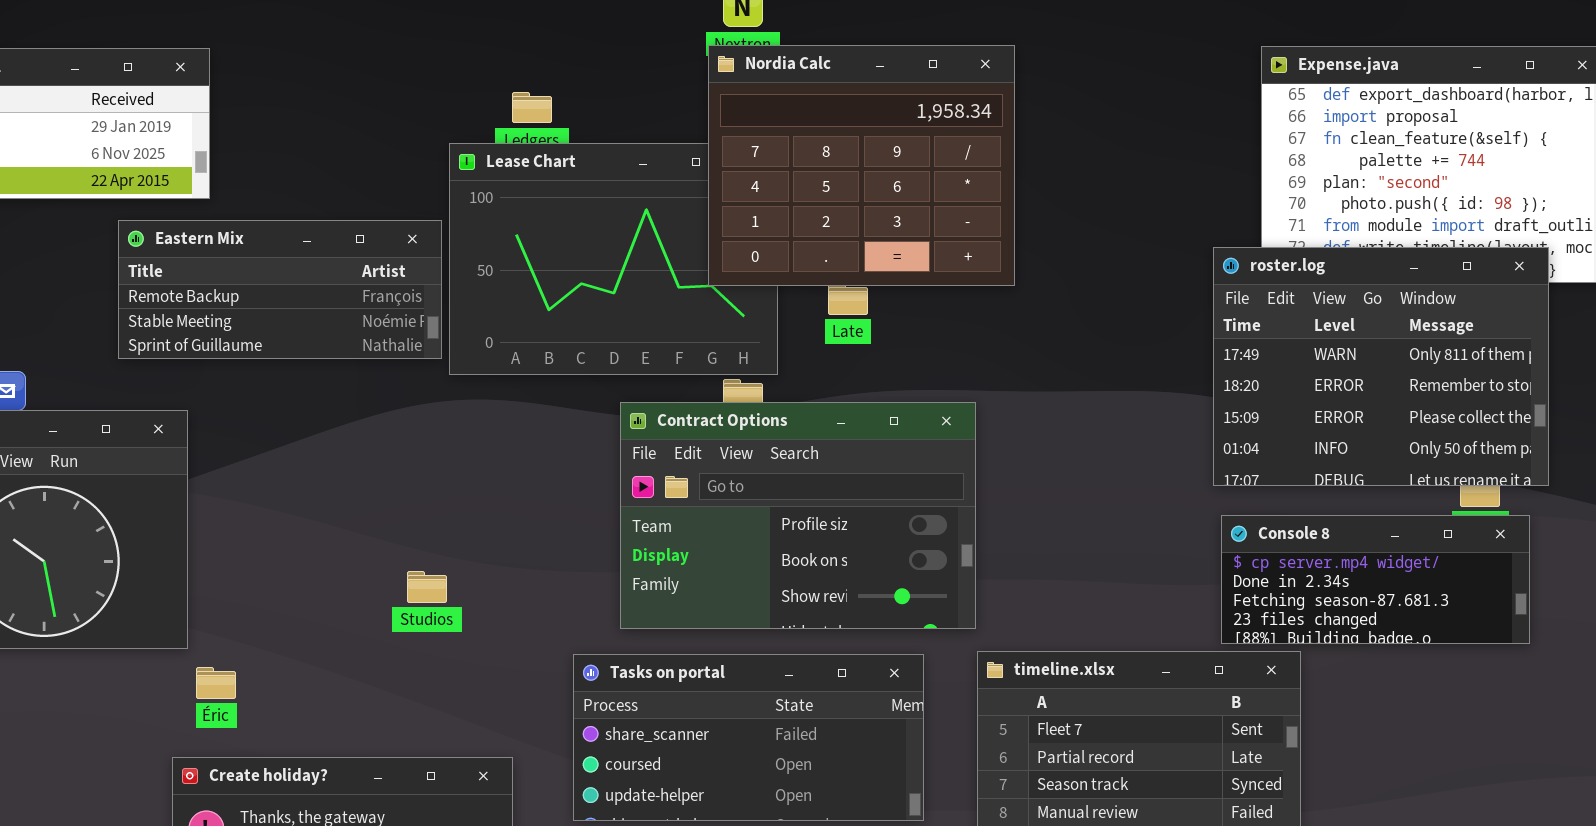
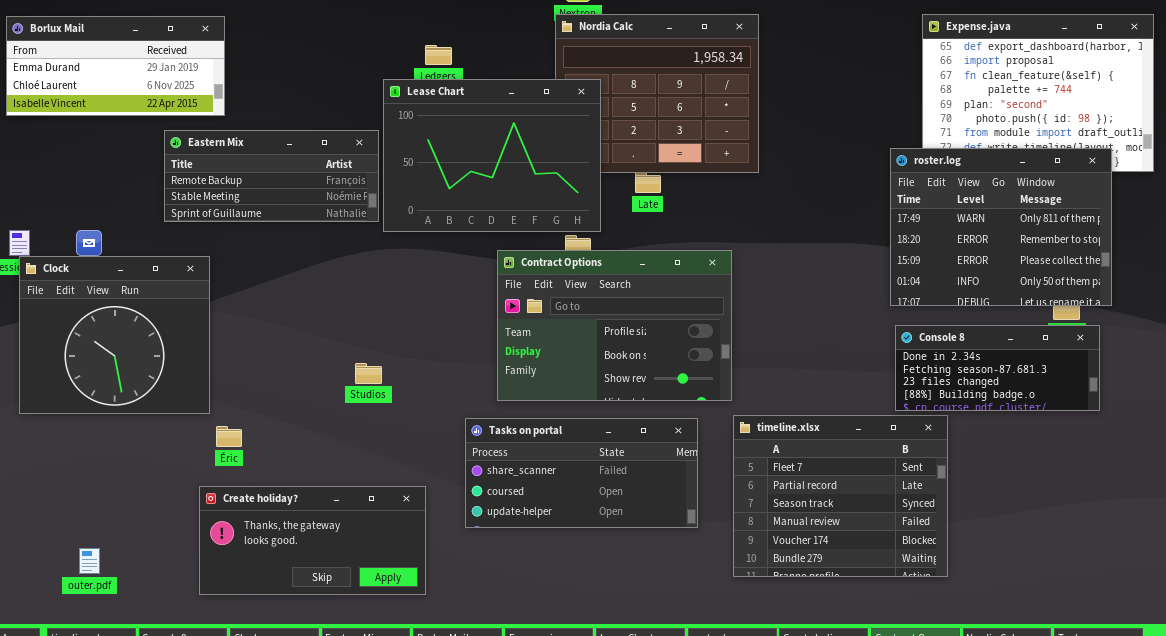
Lease Chart: [449,143,778,375] -> [383,79,601,232], raised
Console 8: [1221,515,1530,644] -> [895,325,1100,411], scrolled down 1 row

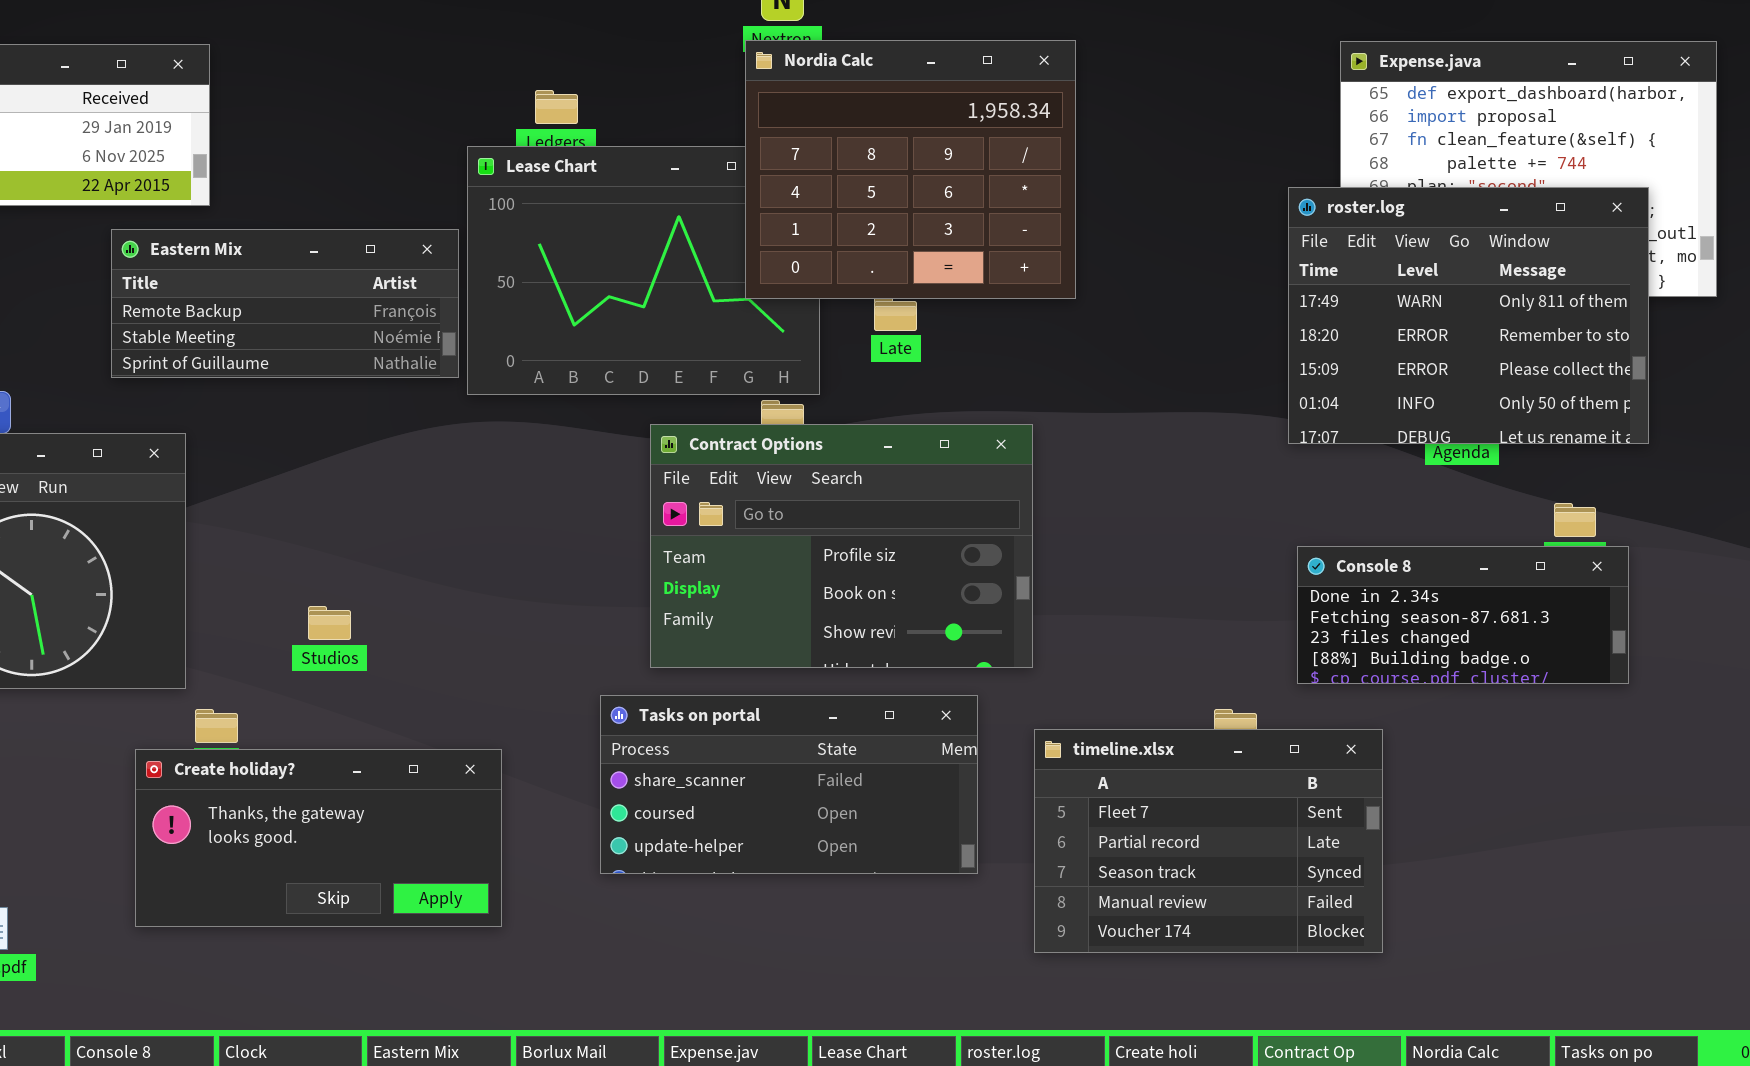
Nordia Calc: [555,14,759,173] -> [745,40,1076,299], raised
roster.log: [890,148,1112,306] -> [1288,187,1649,444], moved
Studios: [355,363,382,384] -> [308,606,351,640], moved
timeline.xlsx: [733,415,948,577] -> [1034,729,1383,953], resized
Create holiday?: [199,486,426,595] -> [135,749,502,927], moved

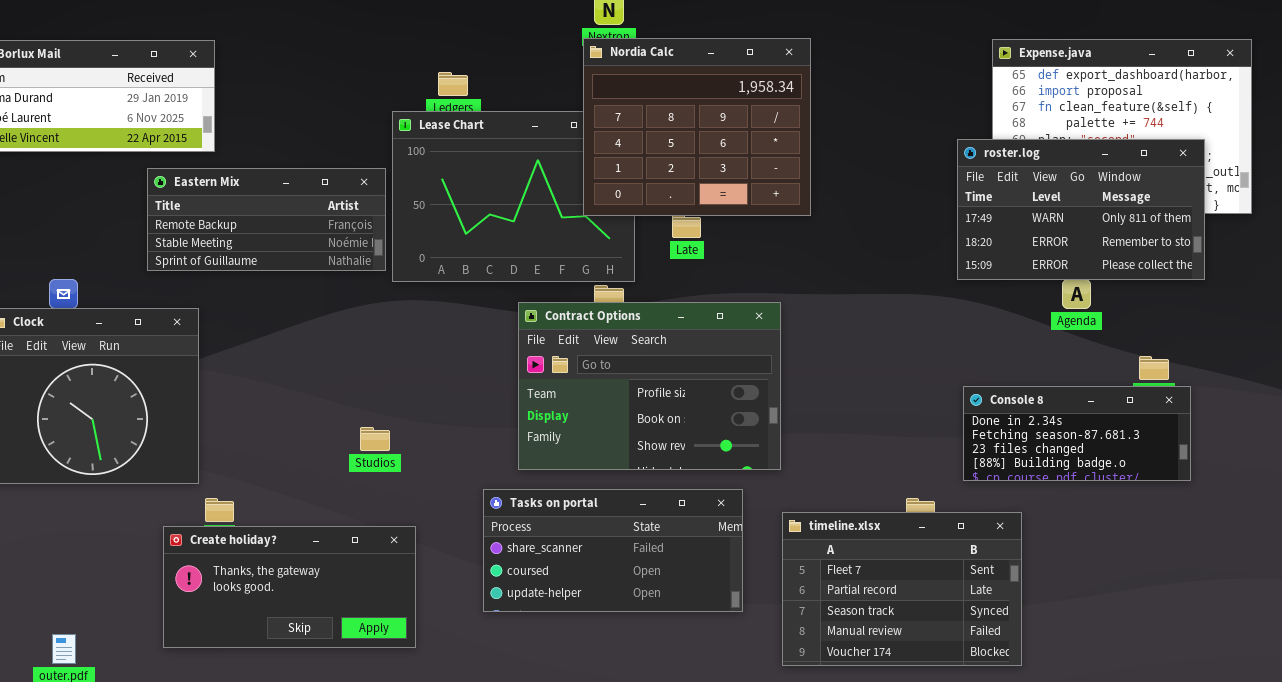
roster.log: [1288,187,1649,444] -> [957,139,1205,280], resized
Studios: [308,606,351,640] -> [360,427,390,451], moved

